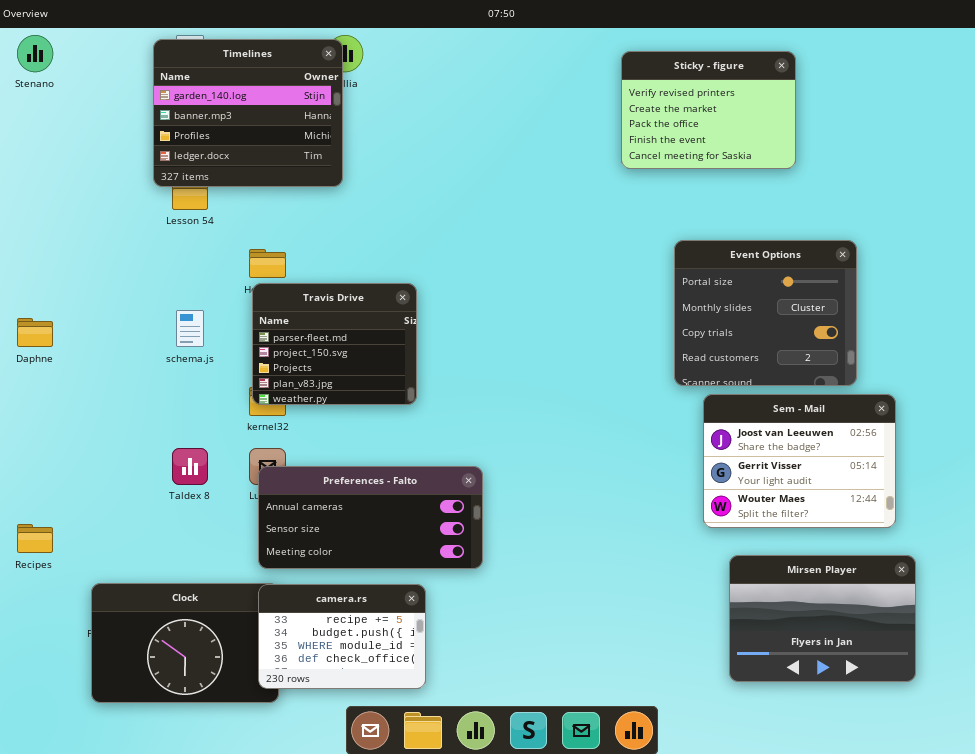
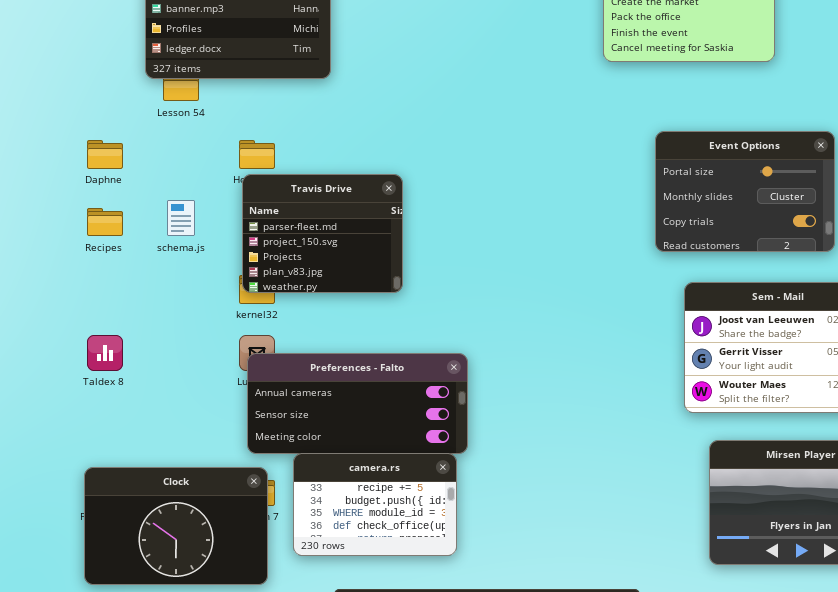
Event Options: [674,240,857,386] -> [655,131,835,252], resized
Daphne: [17,318,53,347] -> [87,140,123,169], moved
Taldex 8: [172,448,208,485] -> [87,335,123,371], moved
Recipes: [17,524,53,553] -> [87,208,123,236], moved
camera.rs: [258,584,426,689] -> [293,453,457,556], moved

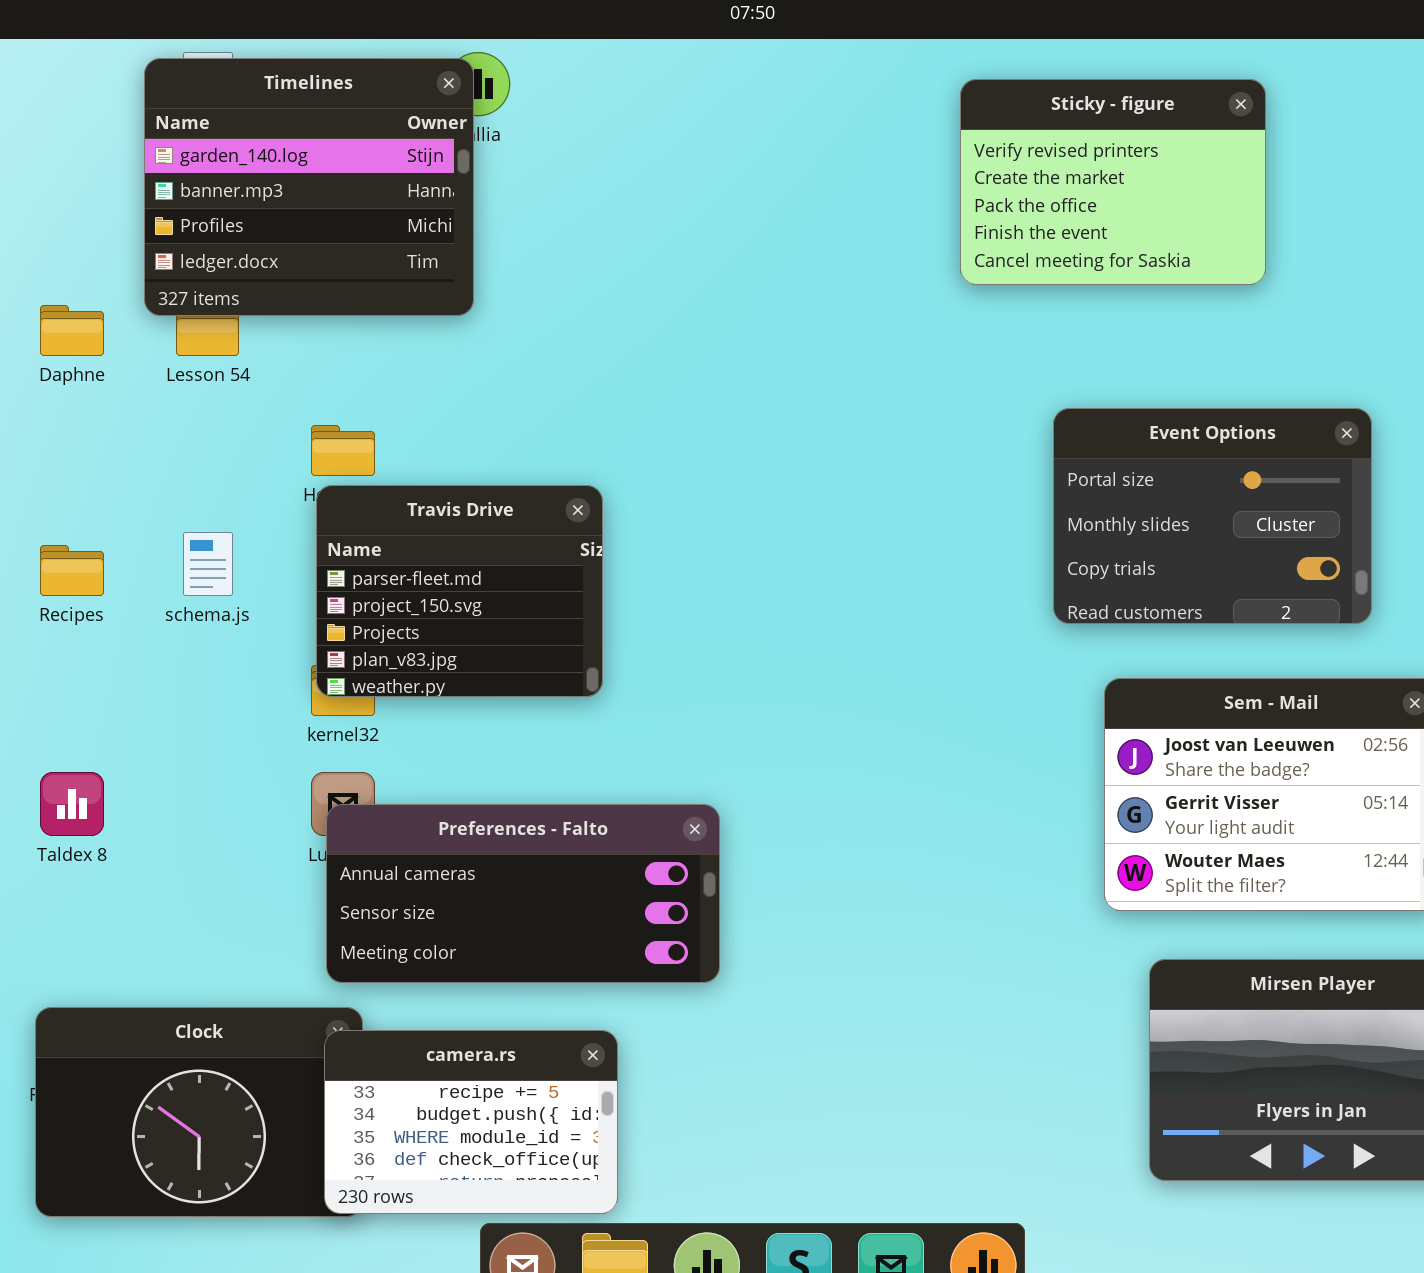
Daphne: [87,140,123,169] -> [40,305,104,356], moved
camera.rs: [293,453,457,556] -> [324,1030,618,1214], moved

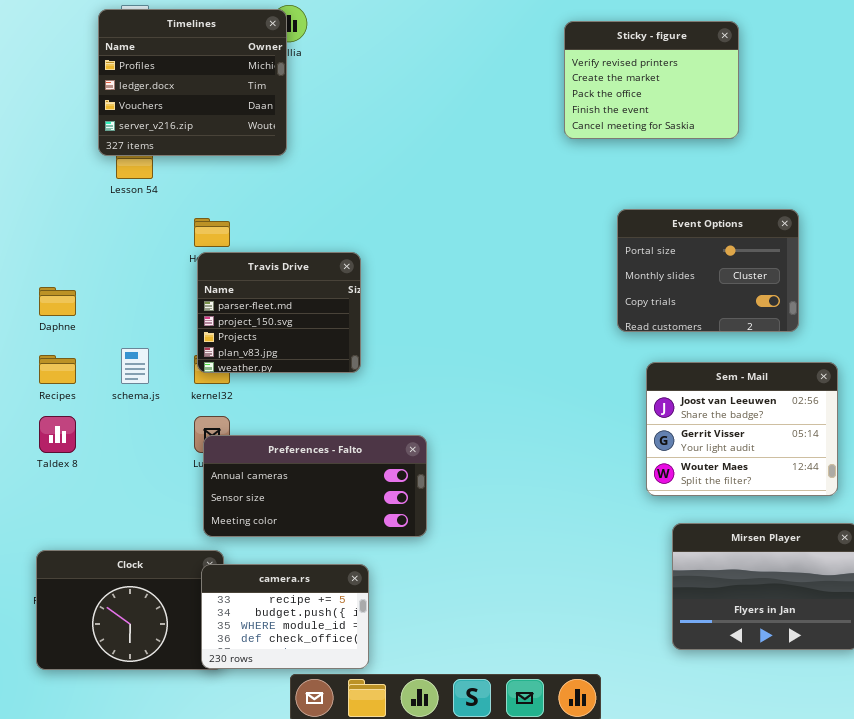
Timelines: [144,58,474,316] -> [98,9,287,156], scrolled down 2 rows
Daphne: [40,305,104,356] -> [39,287,76,316], moved
schema.js: [183,532,233,596] -> [121,348,149,384], moved
Recipes: [40,545,104,596] -> [39,355,76,384], moved

